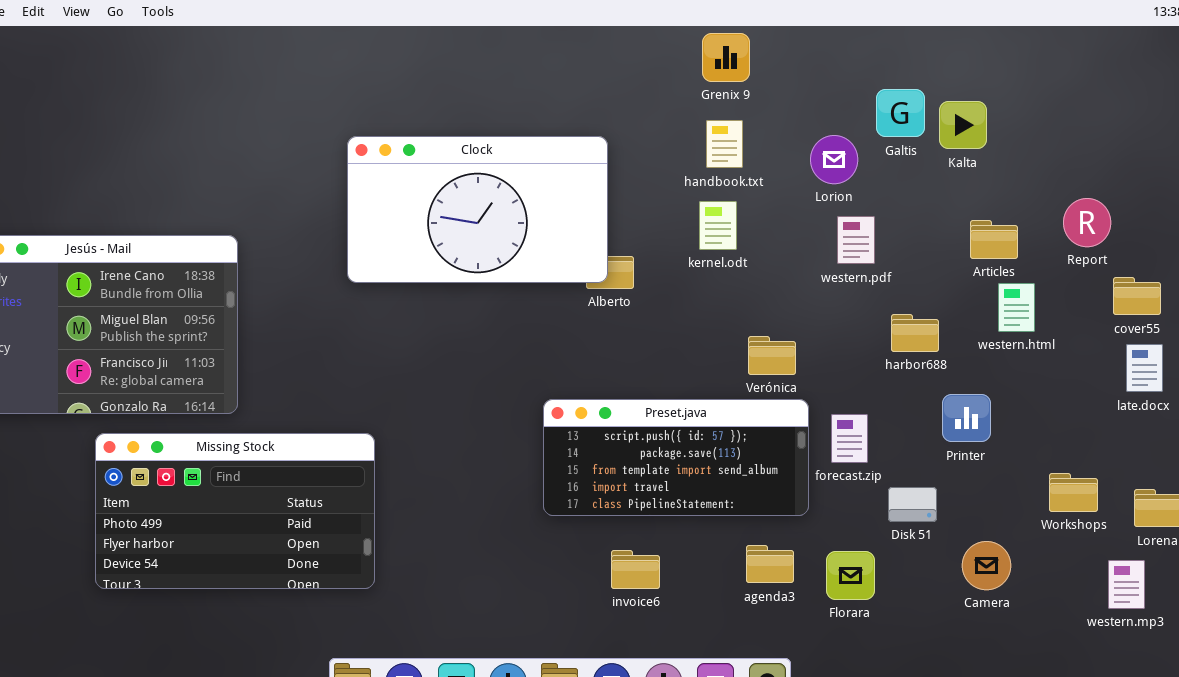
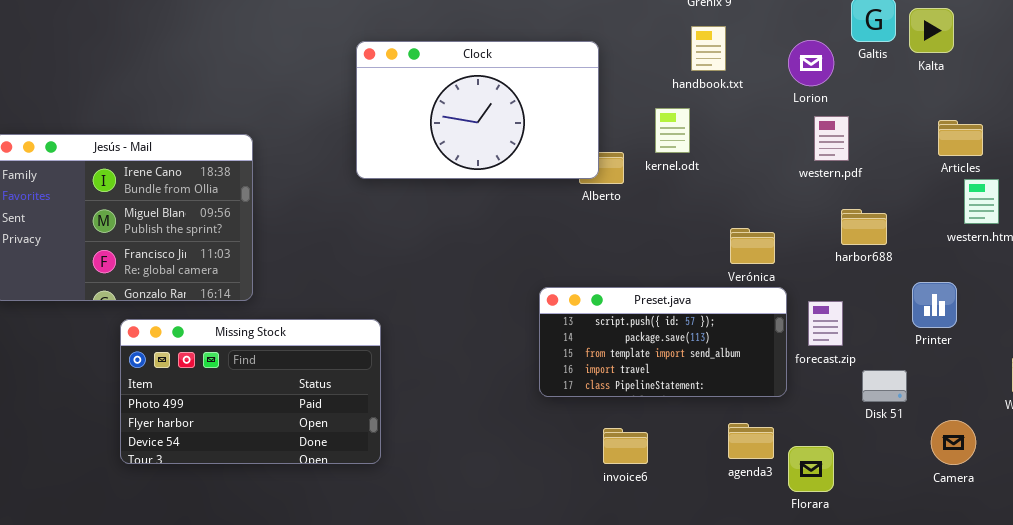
kernel.odt: [699,201,737,250] -> [655,108,690,153], moved
harbor688: [891,314,939,352] -> [841,209,887,245], moved
Florara: [826,551,875,600] -> [788,446,834,492], moved

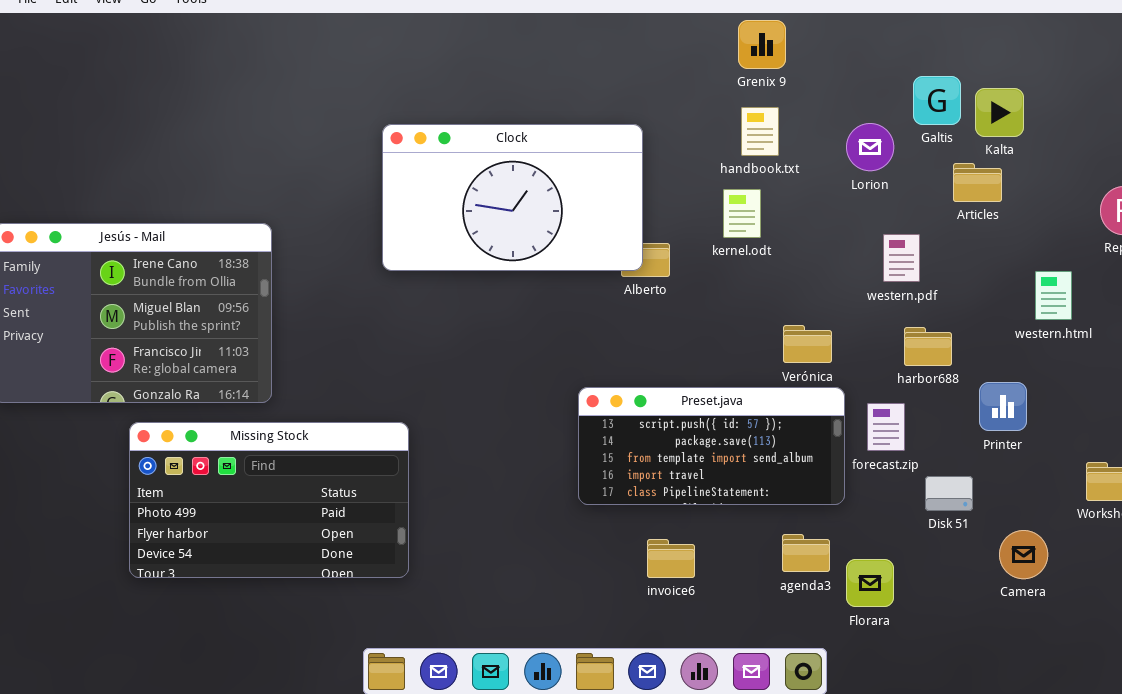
kernel.odt: [655,108,690,153] -> [723,189,761,238], moved
western.pdf: [814,116,849,161] -> [883,234,920,282], moved
Articles: [938,120,983,156] -> [953,163,1002,202], moved
harbor688: [841,209,887,245] -> [904,327,952,366], moved

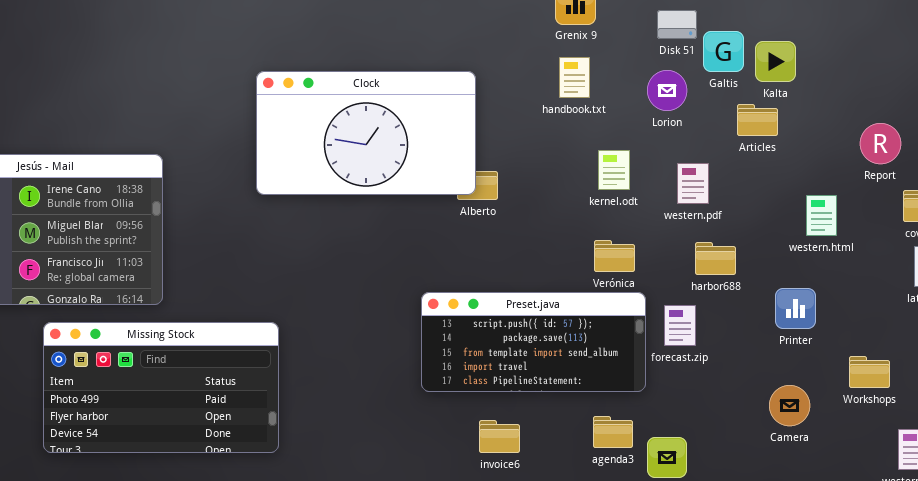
kernel.odt: [723,189,761,238] -> [598,150,630,190], moved
Printer: [979,382,1027,431] -> [775,288,816,329], moved
Disk 51: [925,476,973,511] -> [657,10,697,39], moved
Camera: [999,530,1048,579] -> [769,385,810,426], moved

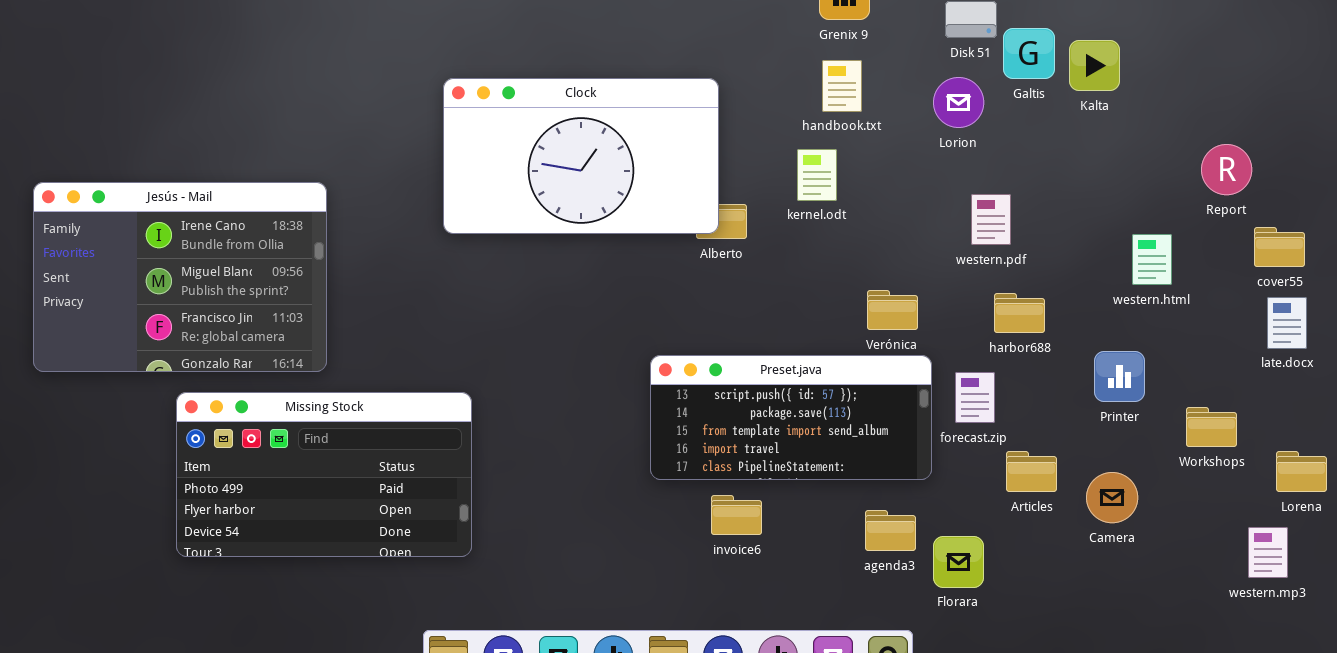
Articles: [737,104,778,136] -> [1006,451,1057,492], moved
kernel.odt: [598,150,630,190] -> [797,149,837,201], moved
Workshops: [849,356,890,388] -> [1186,407,1237,447], moved
invoice6: [479,420,520,453] -> [711,495,762,535], moved

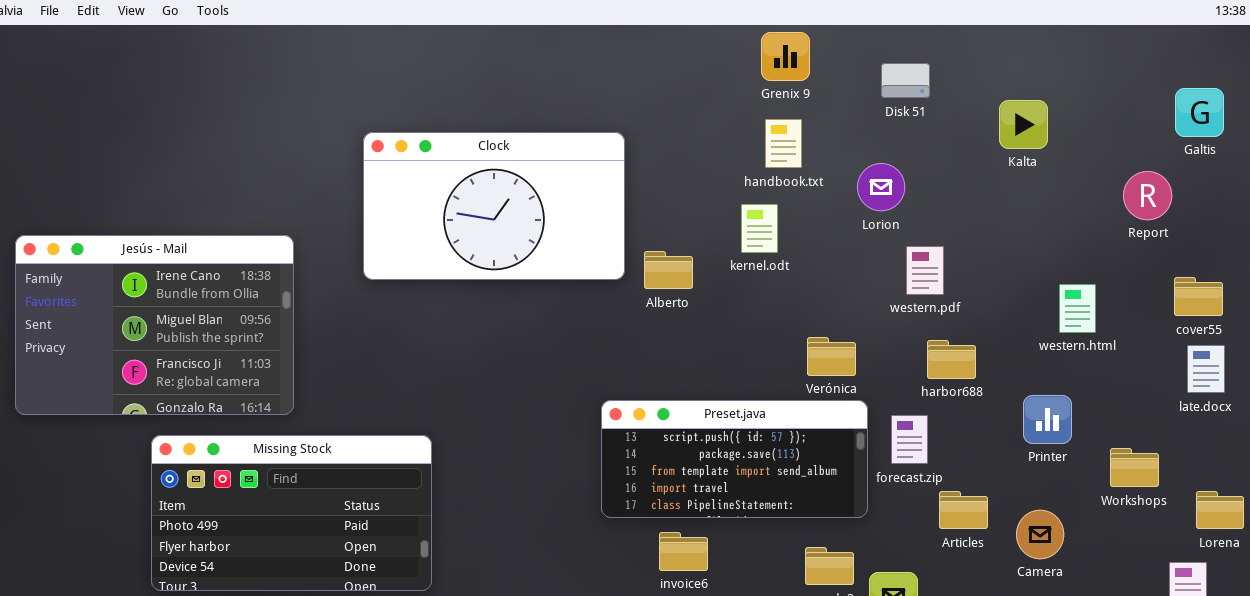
Galtis: [1003,28,1055,79] -> [1175,88,1224,137], moved
Lorion: [933,77,984,128] -> [857,163,905,211], moved
Clock: [443,78,719,234] -> [363,132,625,280], moved
Report: [1201,144,1252,195] -> [1123,171,1172,220], moved

